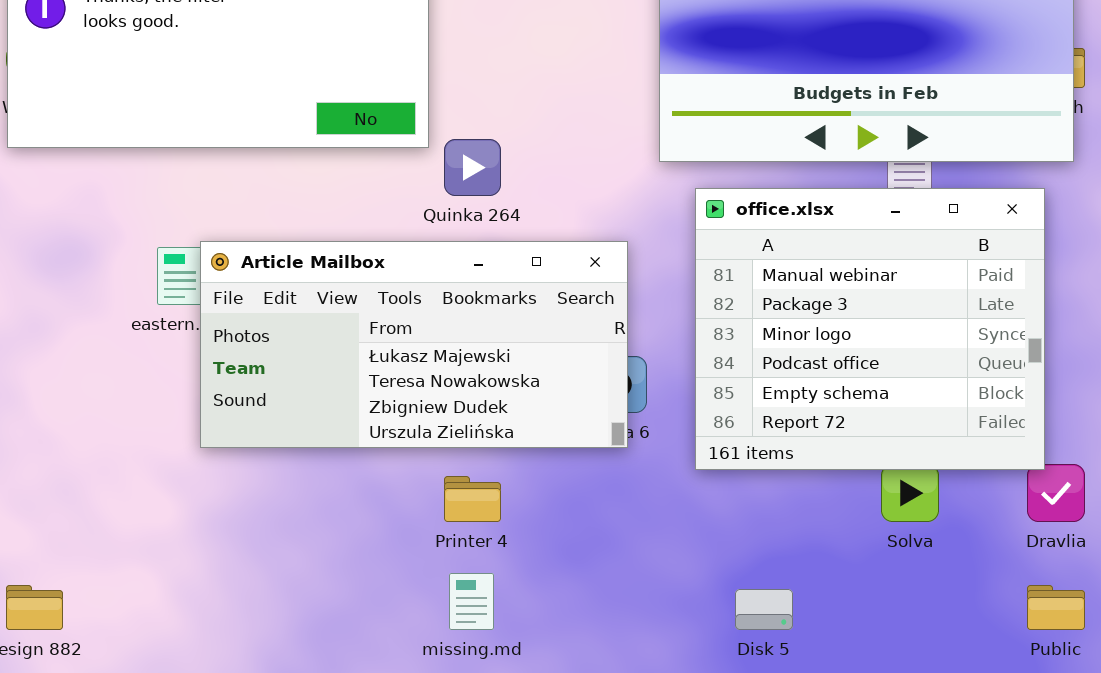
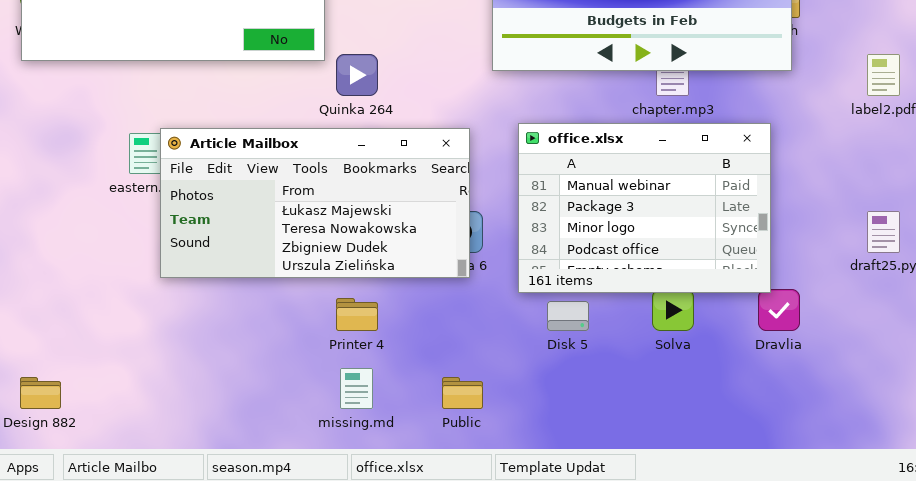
office.xlsx: [695,188,1045,470] -> [518,123,771,293], resized
Public: [1027,585,1085,630] -> [442,377,483,409], moved
Disk 5: [735,589,793,630] -> [547,301,589,331], moved

